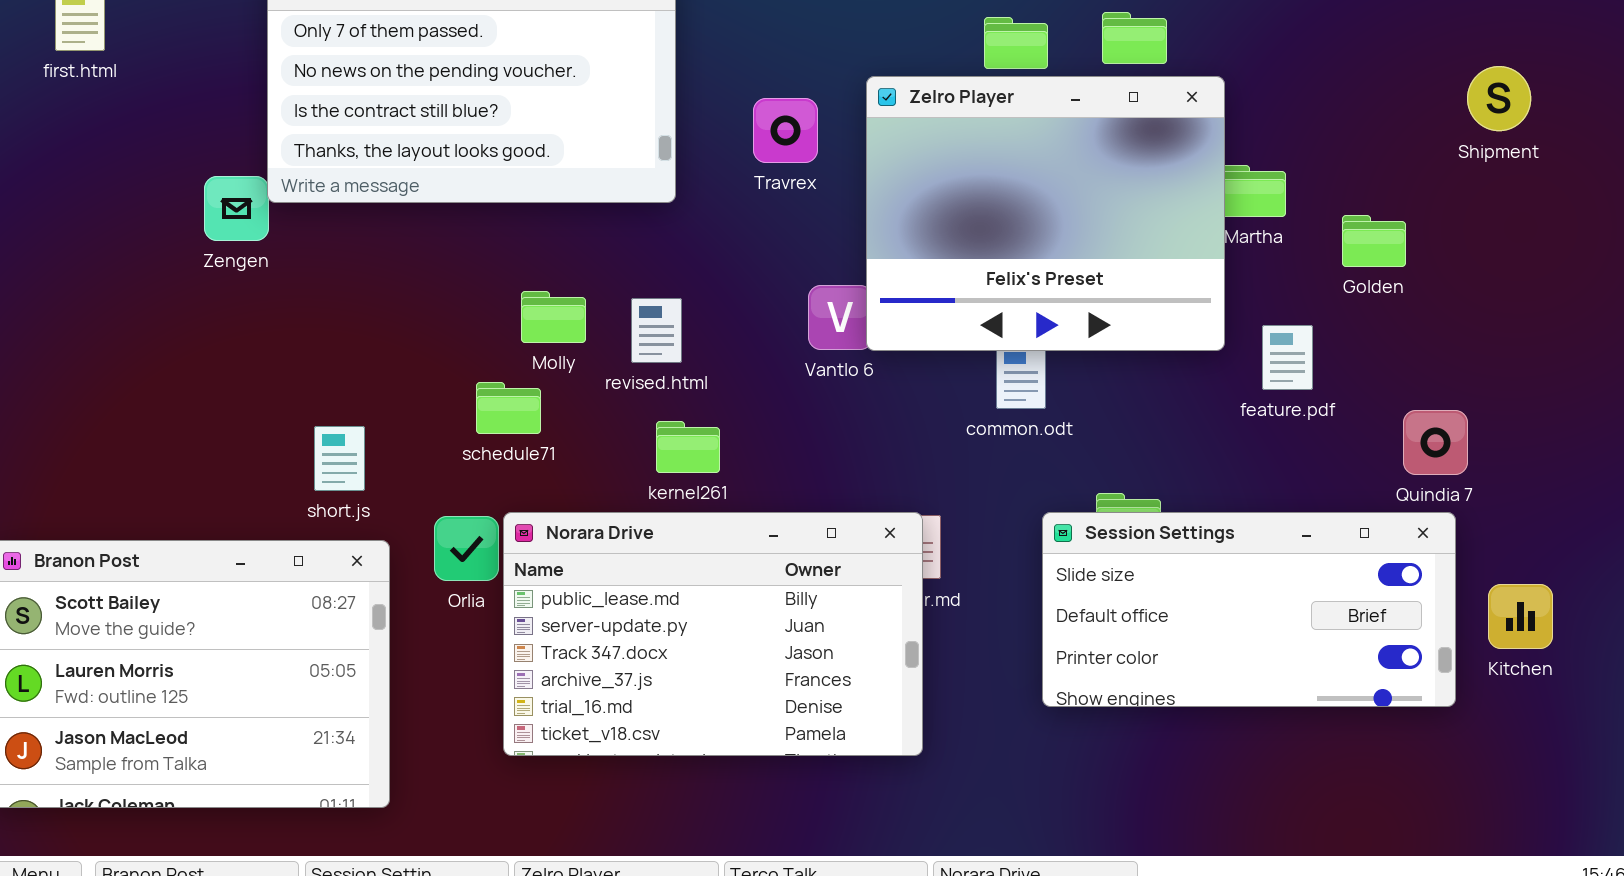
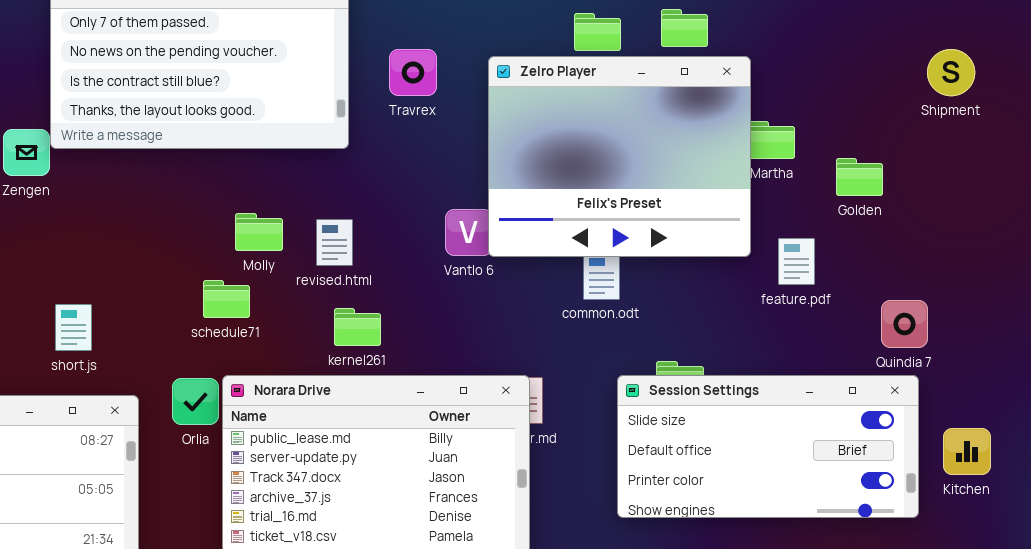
Travrex: [753,98,818,163] -> [389,49,437,96], moved
short.js: [314,426,365,491] -> [55,304,92,351], moved

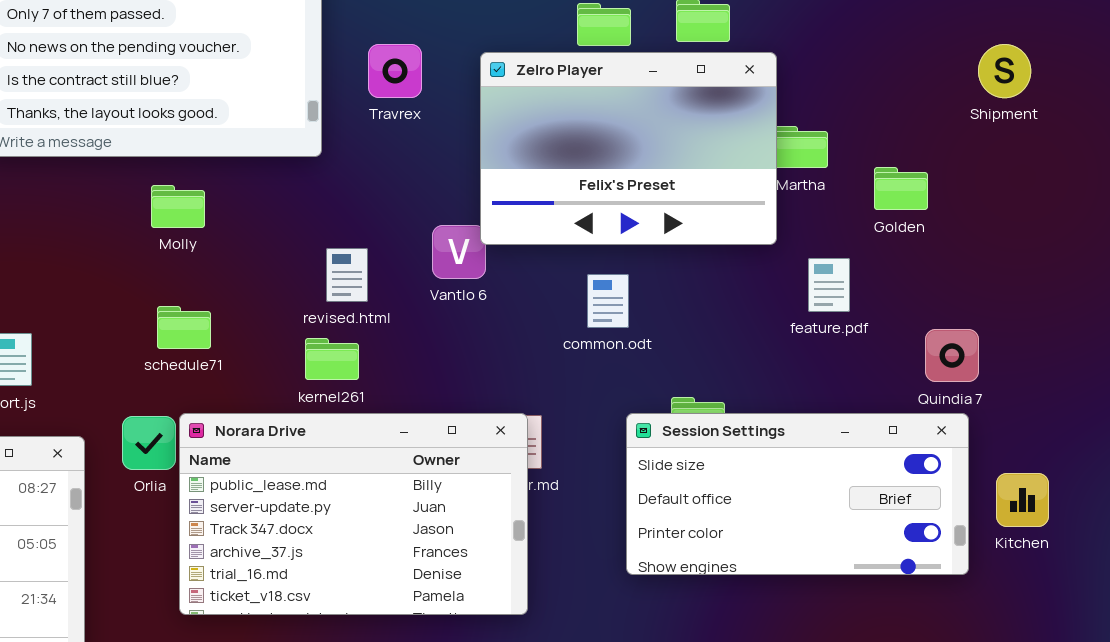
Zelro Player: [488,56,751,257] -> [480,52,777,245], resized
Molly: [235,213,283,251] -> [151,185,205,228], moved
revised.html: [316,219,353,266] -> [326,248,368,302], moved

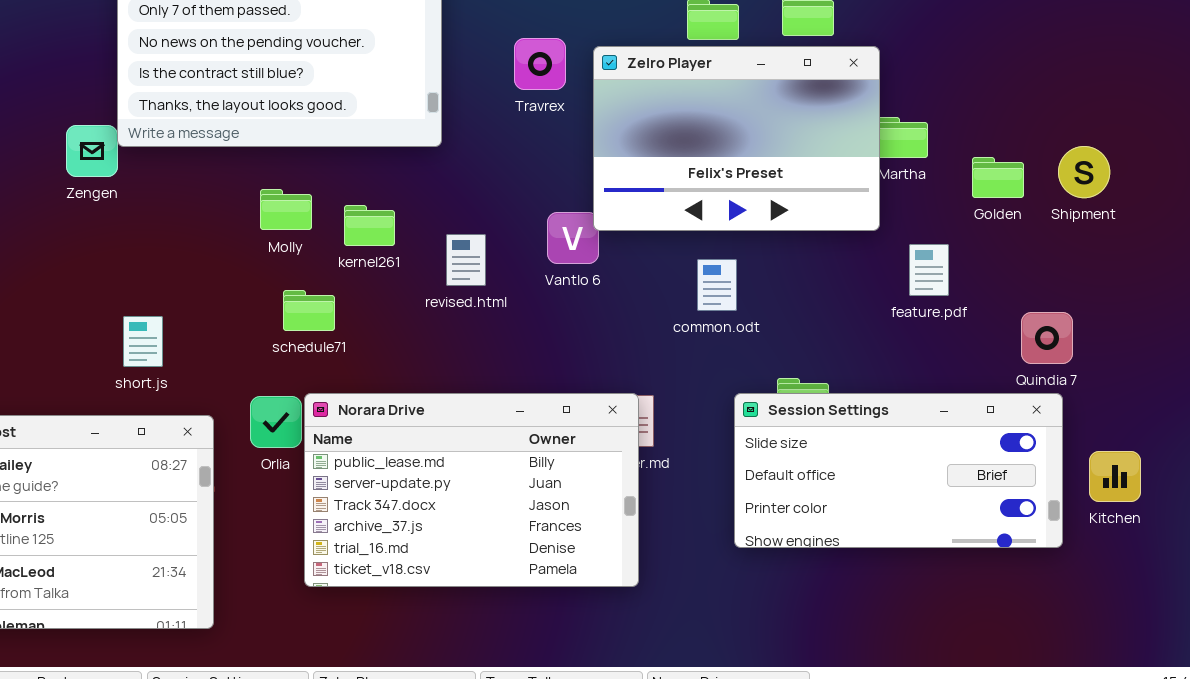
Travrex: [368,44,422,98] -> [514,38,566,90], moved
Shipment: [978,44,1031,98] -> [1058,146,1110,198], moved
Molly: [151,185,205,228] -> [260,189,312,230], moved
kernel261: [305,338,359,380] -> [344,205,395,246], moved

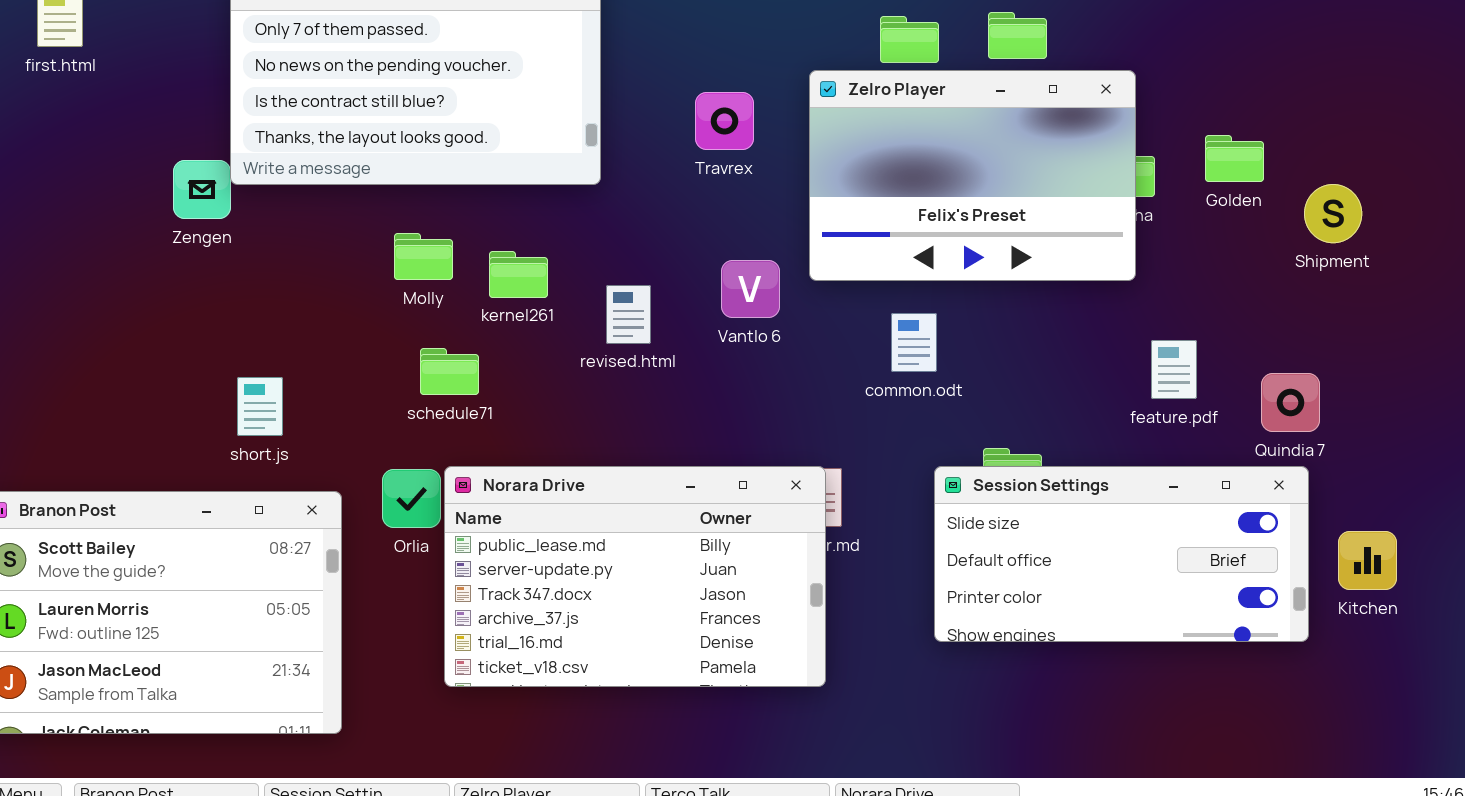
Travrex: [514,38,566,90] -> [695,92,754,150], moved
Zelro Player: [593,46,880,231] -> [809,70,1136,281], moved
Golden: [972,157,1024,198] -> [1205,135,1264,182], moved
feature.pdf: [909,244,949,296] -> [1151,340,1197,399], moved

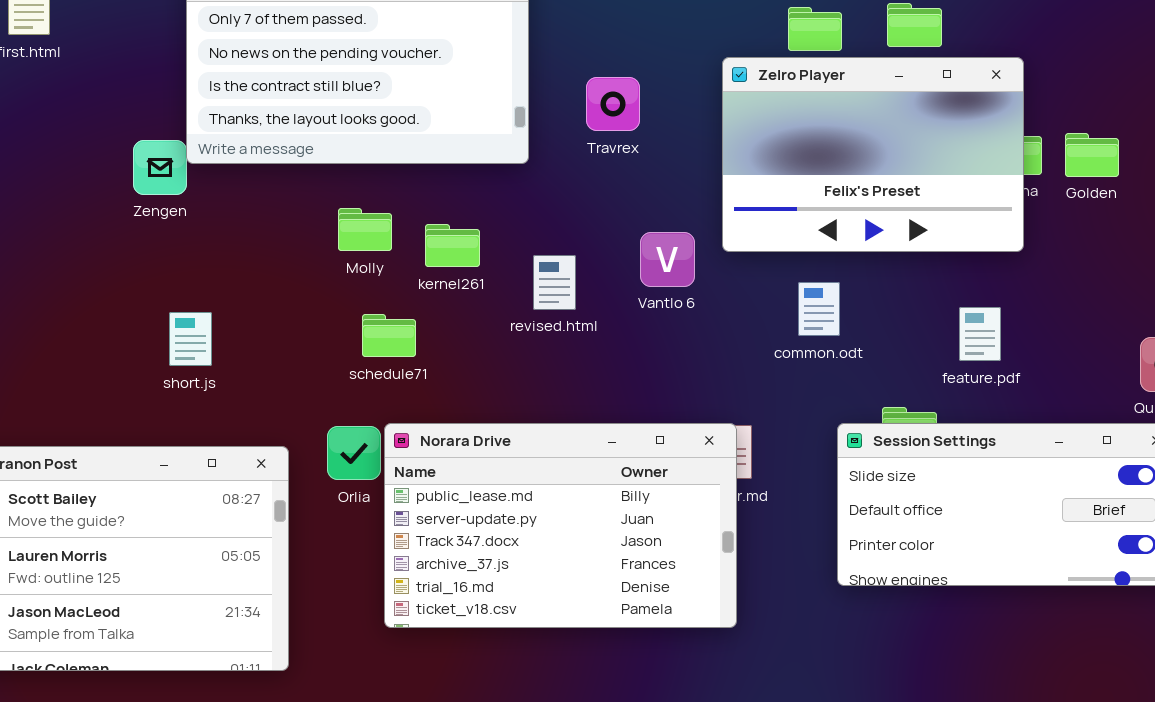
Travrex: [695,92,754,150] -> [586,77,640,131], moved
Golden: [1205,135,1264,182] -> [1065,133,1119,177], moved
feature.pdf: [1151,340,1197,399] -> [959,307,1001,361], moved
short.js: [237,377,283,436] -> [169,312,212,366], moved

